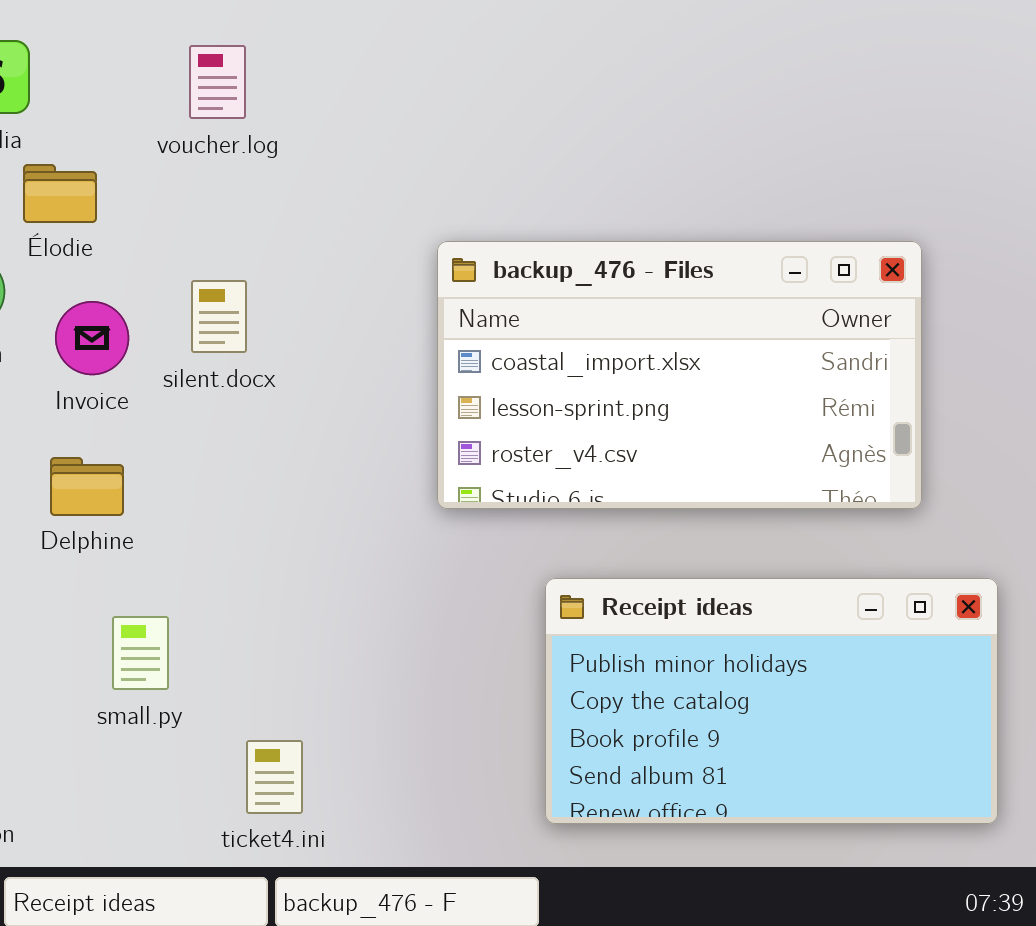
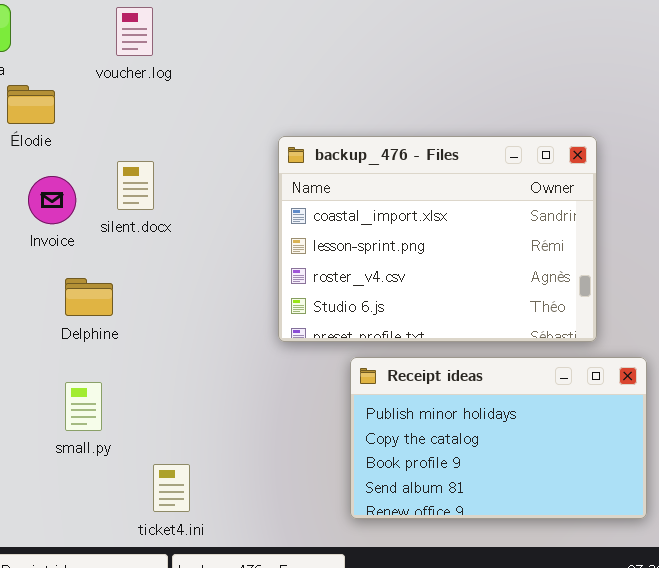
backup_476 - Files: [437,241,922,509] -> [278,136,597,342], resized
Delphine: [50,457,124,516] -> [65,278,113,316], moved

